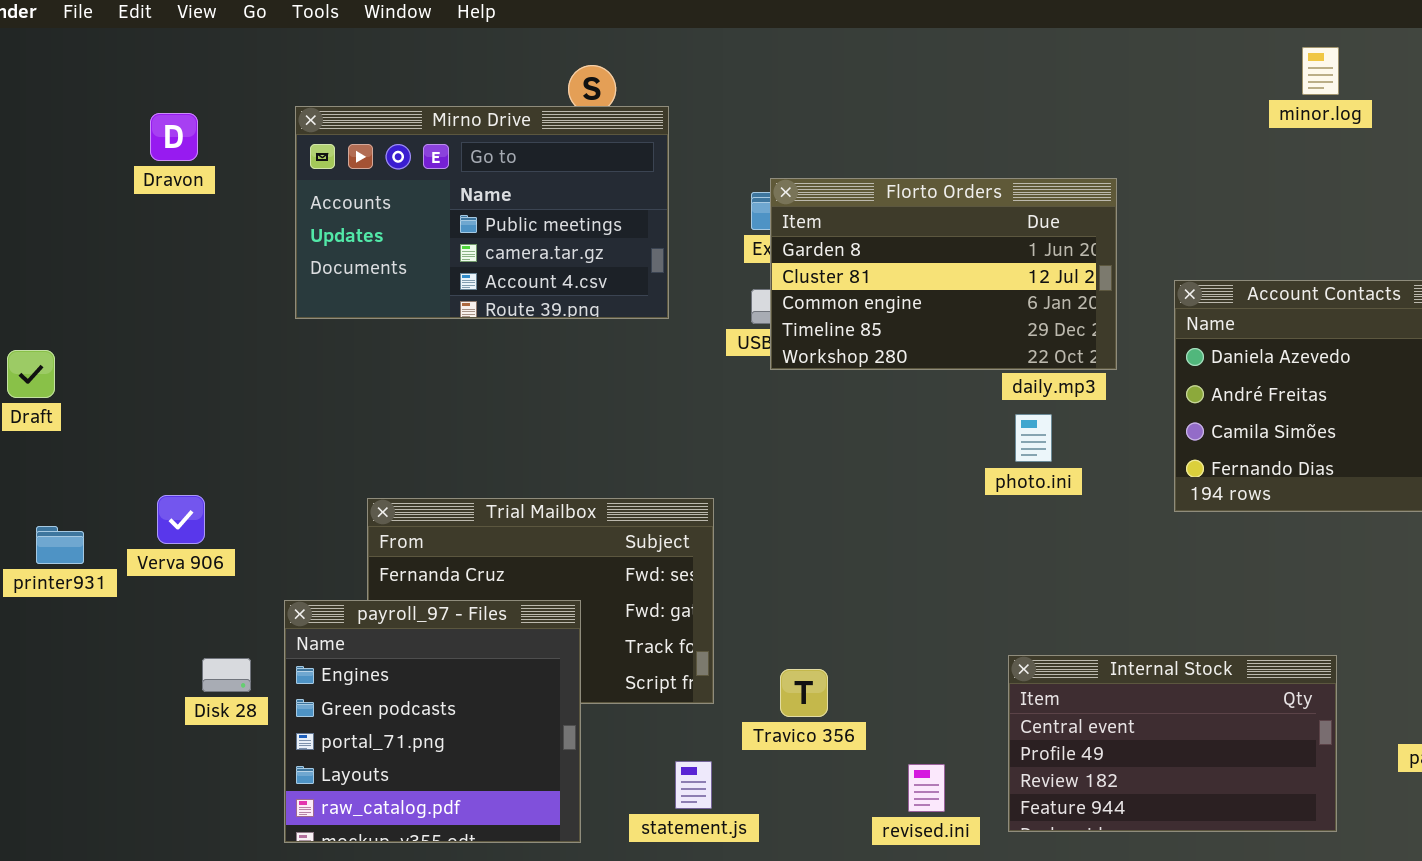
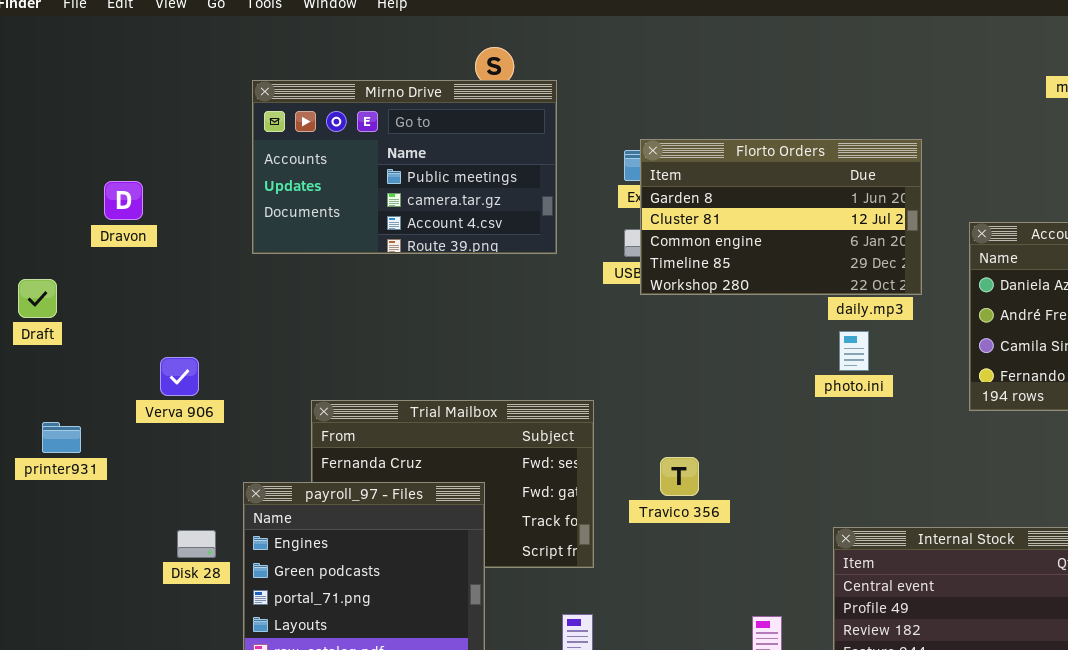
Dravon: [150,113,198,161] -> [104,181,143,220], moved
Verva 906: [157,495,205,544] -> [160,357,199,396], moved
Travico 356: [780,669,828,717] -> [660,457,699,496], moved

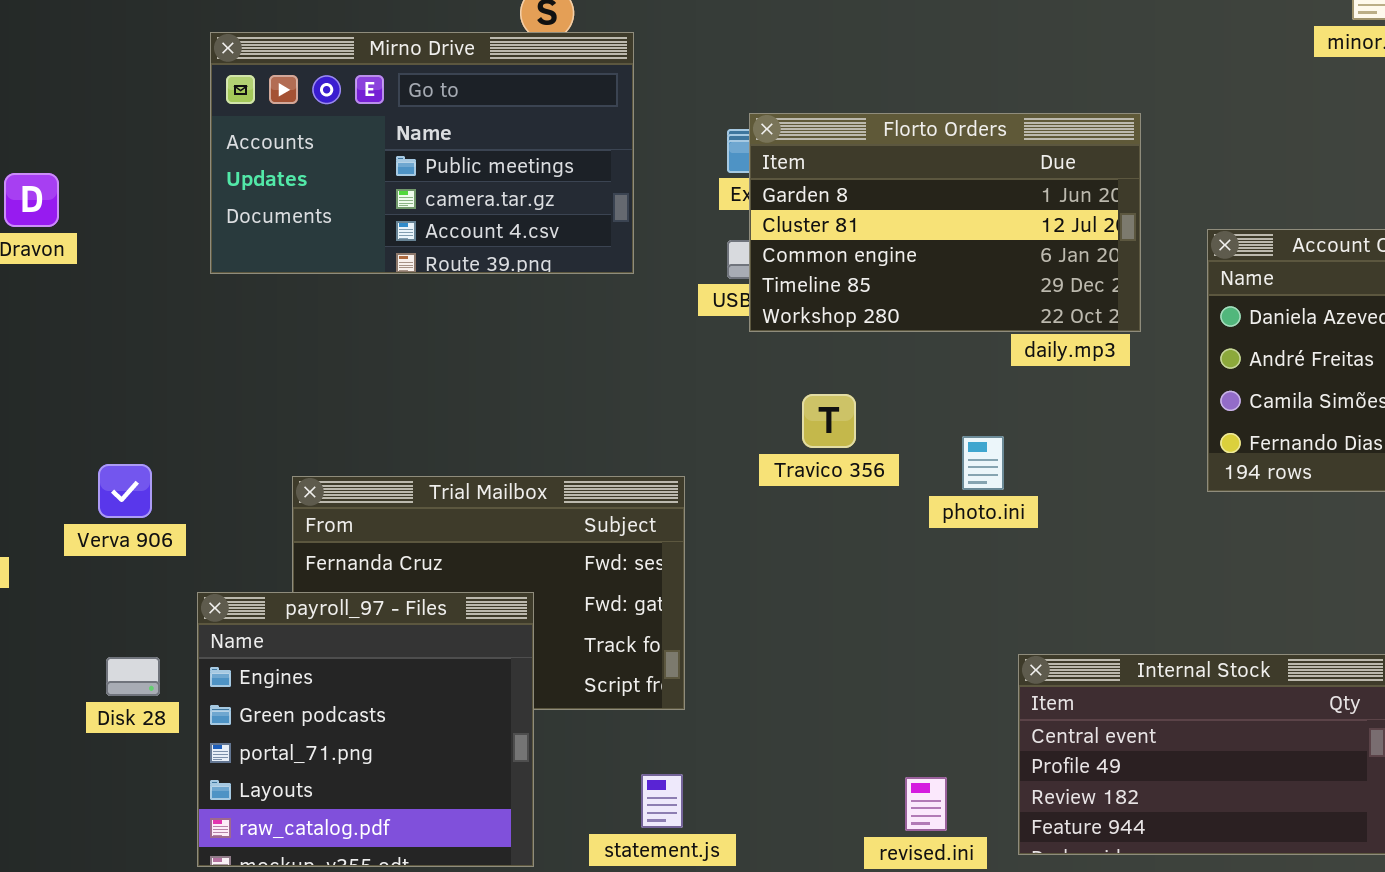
photo.ini: [839,331,869,371] -> [962,436,1004,490], moved
Verva 906: [160,357,199,396] -> [98,464,152,518], moved
Travico 356: [660,457,699,496] -> [802,394,856,448], moved

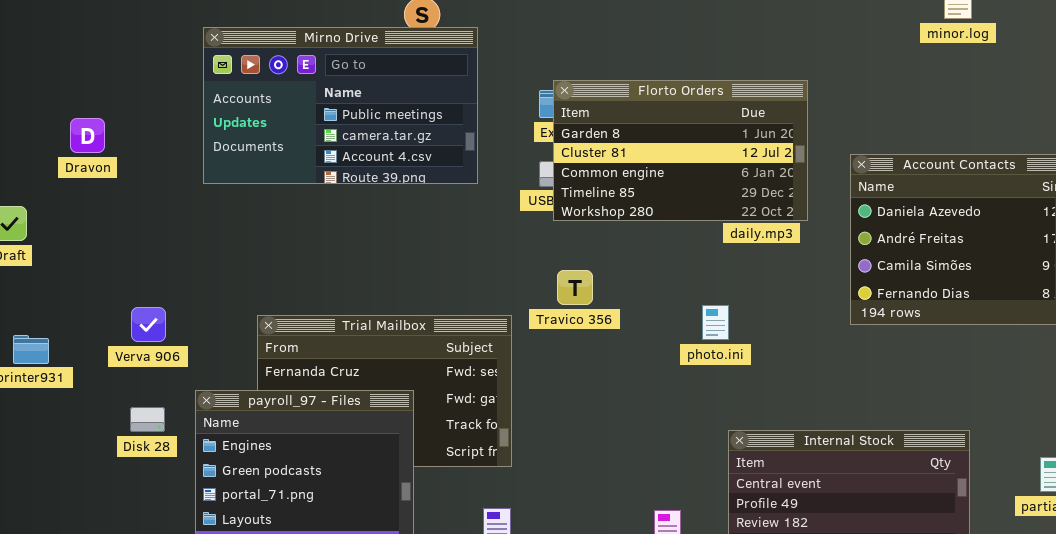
Travico 356: [802,394,856,448] -> [557,270,593,305], moved
photo.ini: [962,436,1004,490] -> [702,305,729,340], moved
Disk 28: [106,657,160,696] -> [130,407,165,432], moved

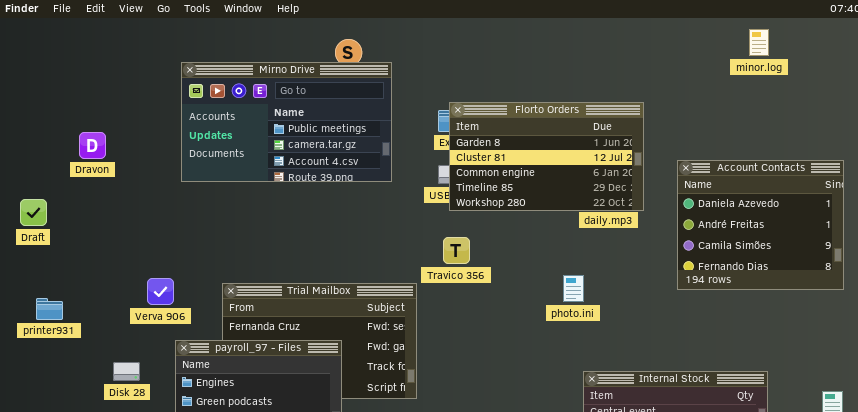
Travico 356: [557,270,593,305] -> [443,237,470,264], moved
Verva 906: [131,307,166,342] -> [147,278,174,305], moved
Disk 28: [130,407,165,432] -> [113,362,140,381], moved

